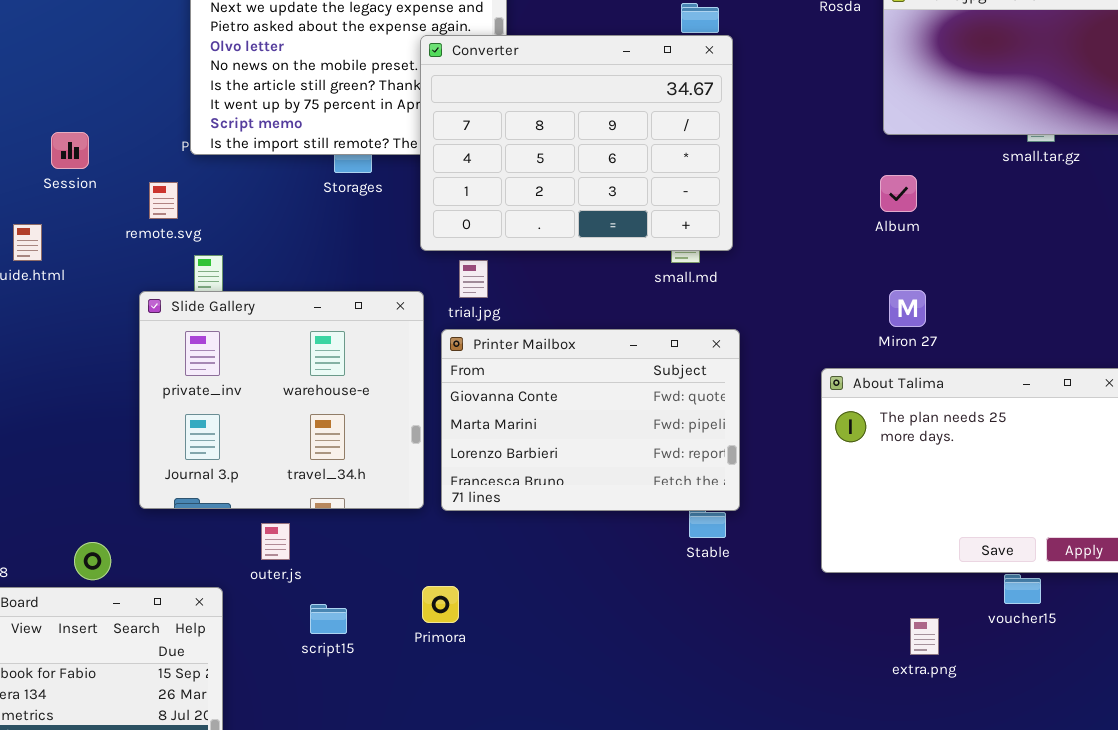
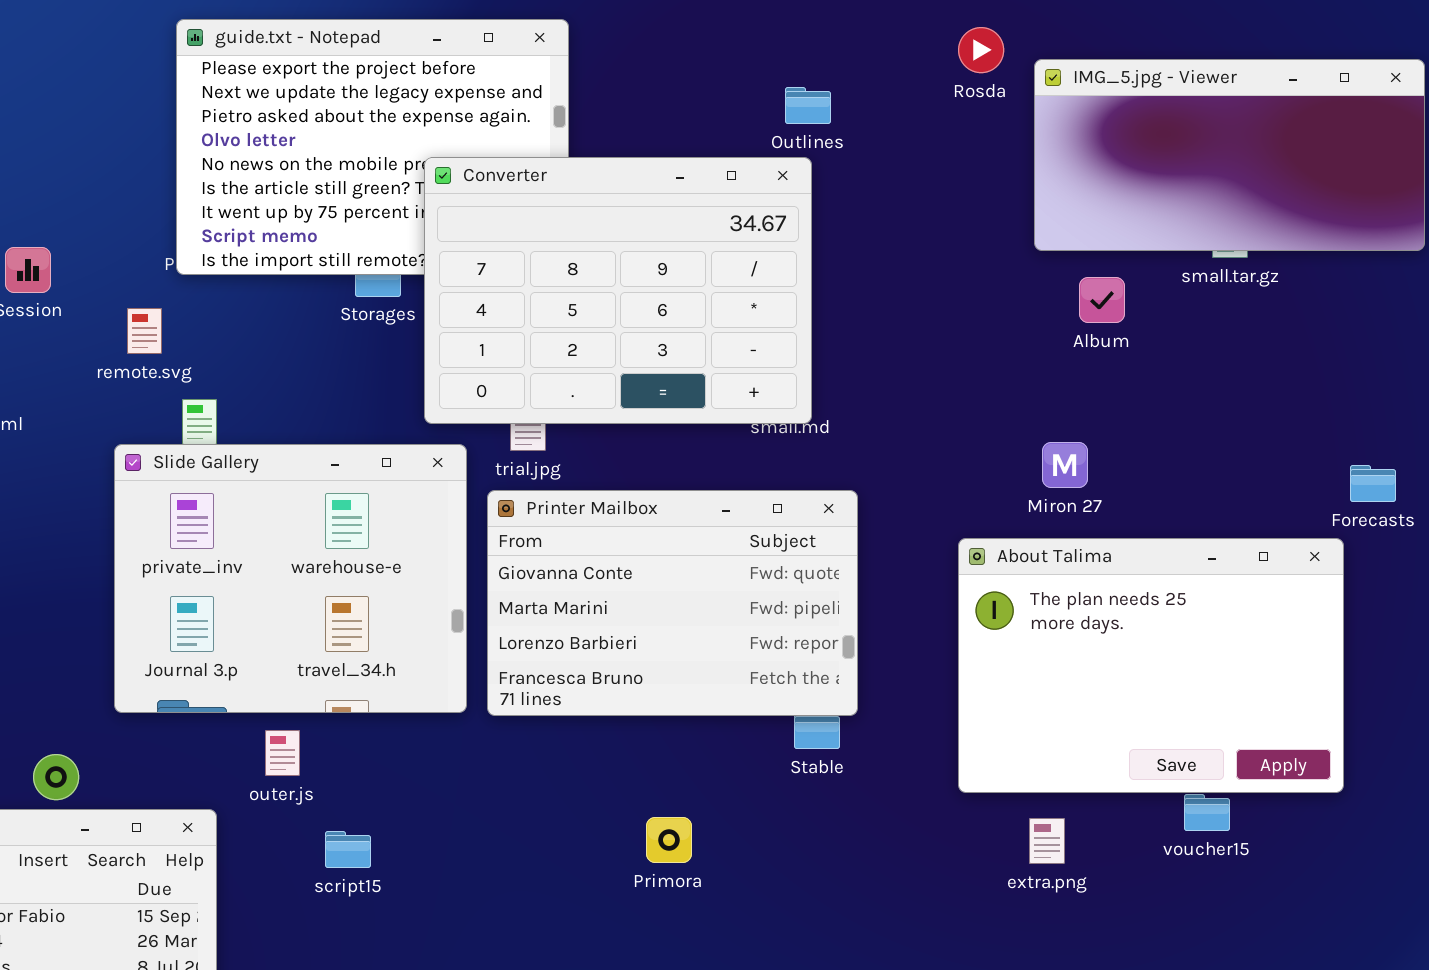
Converter: [420,35,733,251] -> [424,157,812,424], moved
Album: [880,175,917,212] -> [1079,277,1125,323], moved
Primora: [422,586,459,623] -> [646,817,692,863], moved
extra.png: [910,618,939,655] -> [1029,818,1065,864], moved

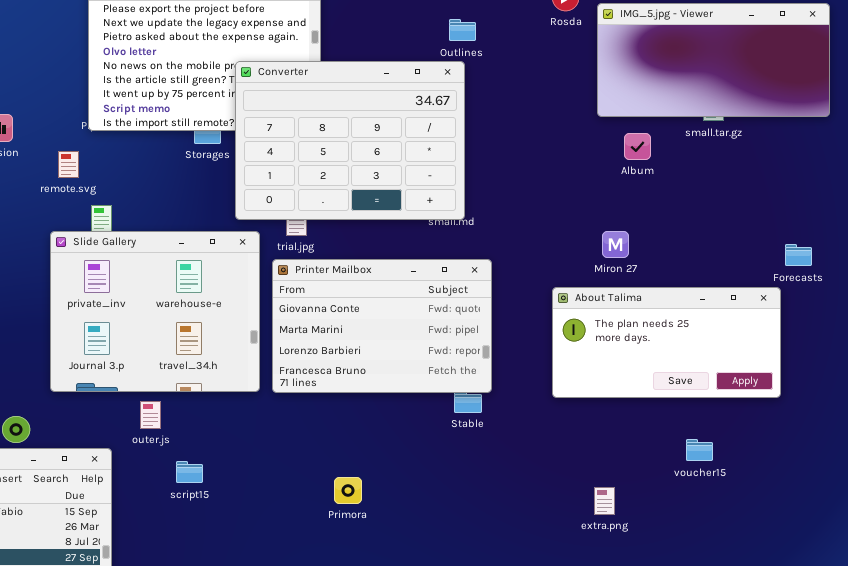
About Talima: [958,538,1344,793] -> [552,287,781,398], resized
Primora: [646,817,692,863] -> [334,477,362,504], moved
extra.png: [1029,818,1065,864] -> [594,487,615,515], moved

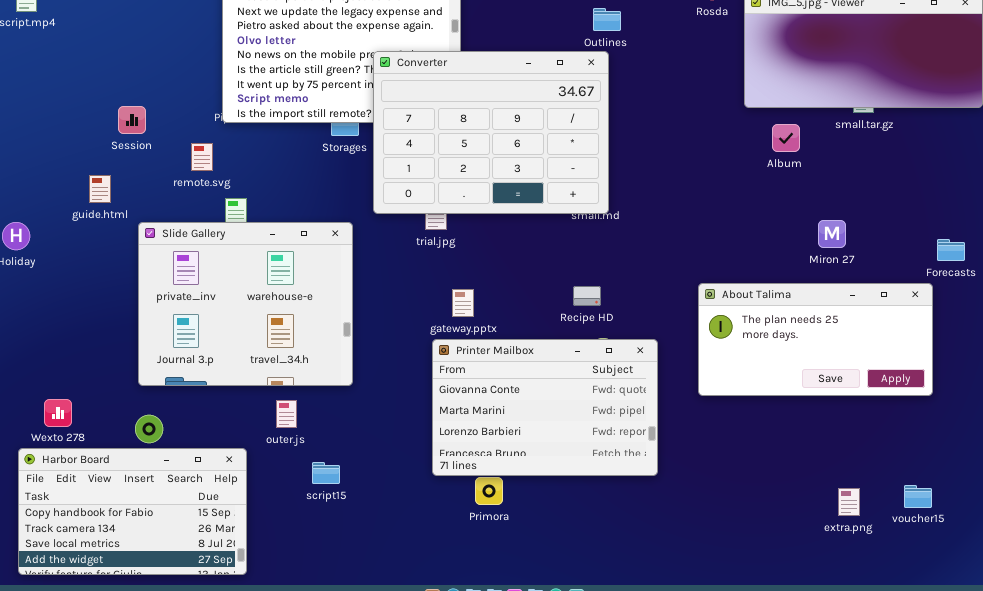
Miron 27: [602,231,629,258] -> [818,220,846,248], moved
Slide Gallery: [50,231,260,392] -> [138,222,353,386], moved
Printer Mailbox: [272,259,492,393] -> [432,339,658,476], moved
voucher15: [686,439,713,461] -> [904,485,932,508], moved
extra.png: [594,487,615,515] -> [838,488,860,516], moved

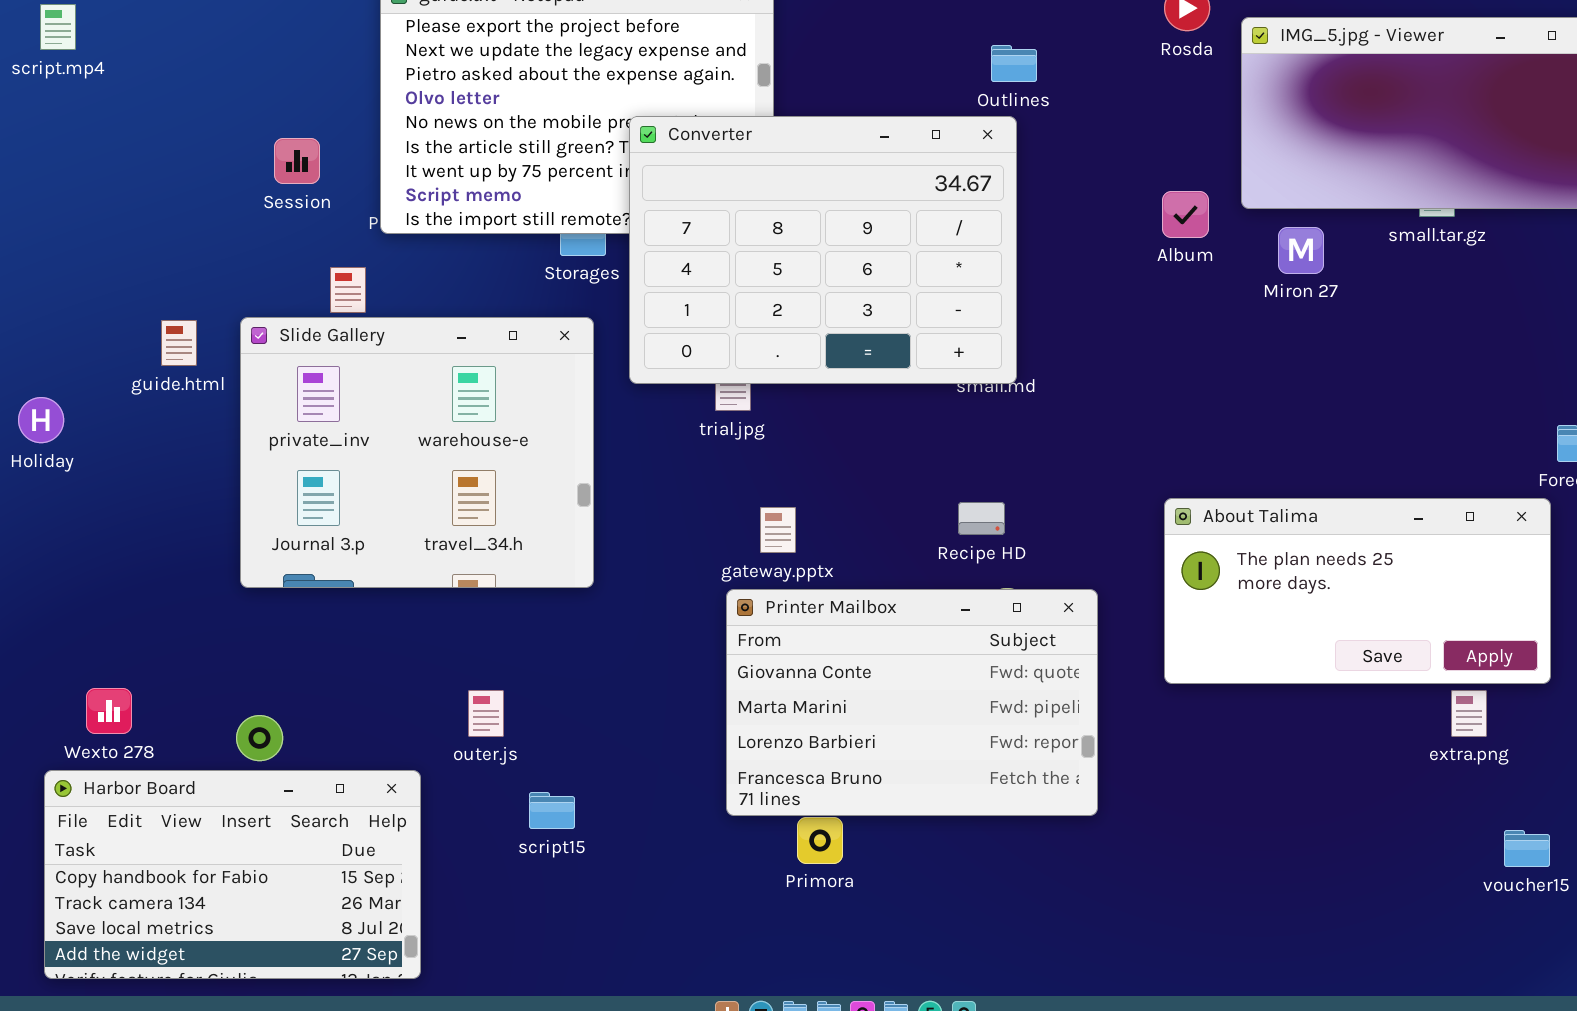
Session: [118,106,146,134] -> [274,138,320,184], moved
Album: [772,124,800,152] -> [1162,191,1209,238], moved
Miron 27: [818,220,846,248] -> [1278,227,1324,274], moved
Slide Gallery: [138,222,353,386] -> [240,317,594,588], moved
extra.png: [838,488,860,516] -> [1451,690,1487,737], moved

